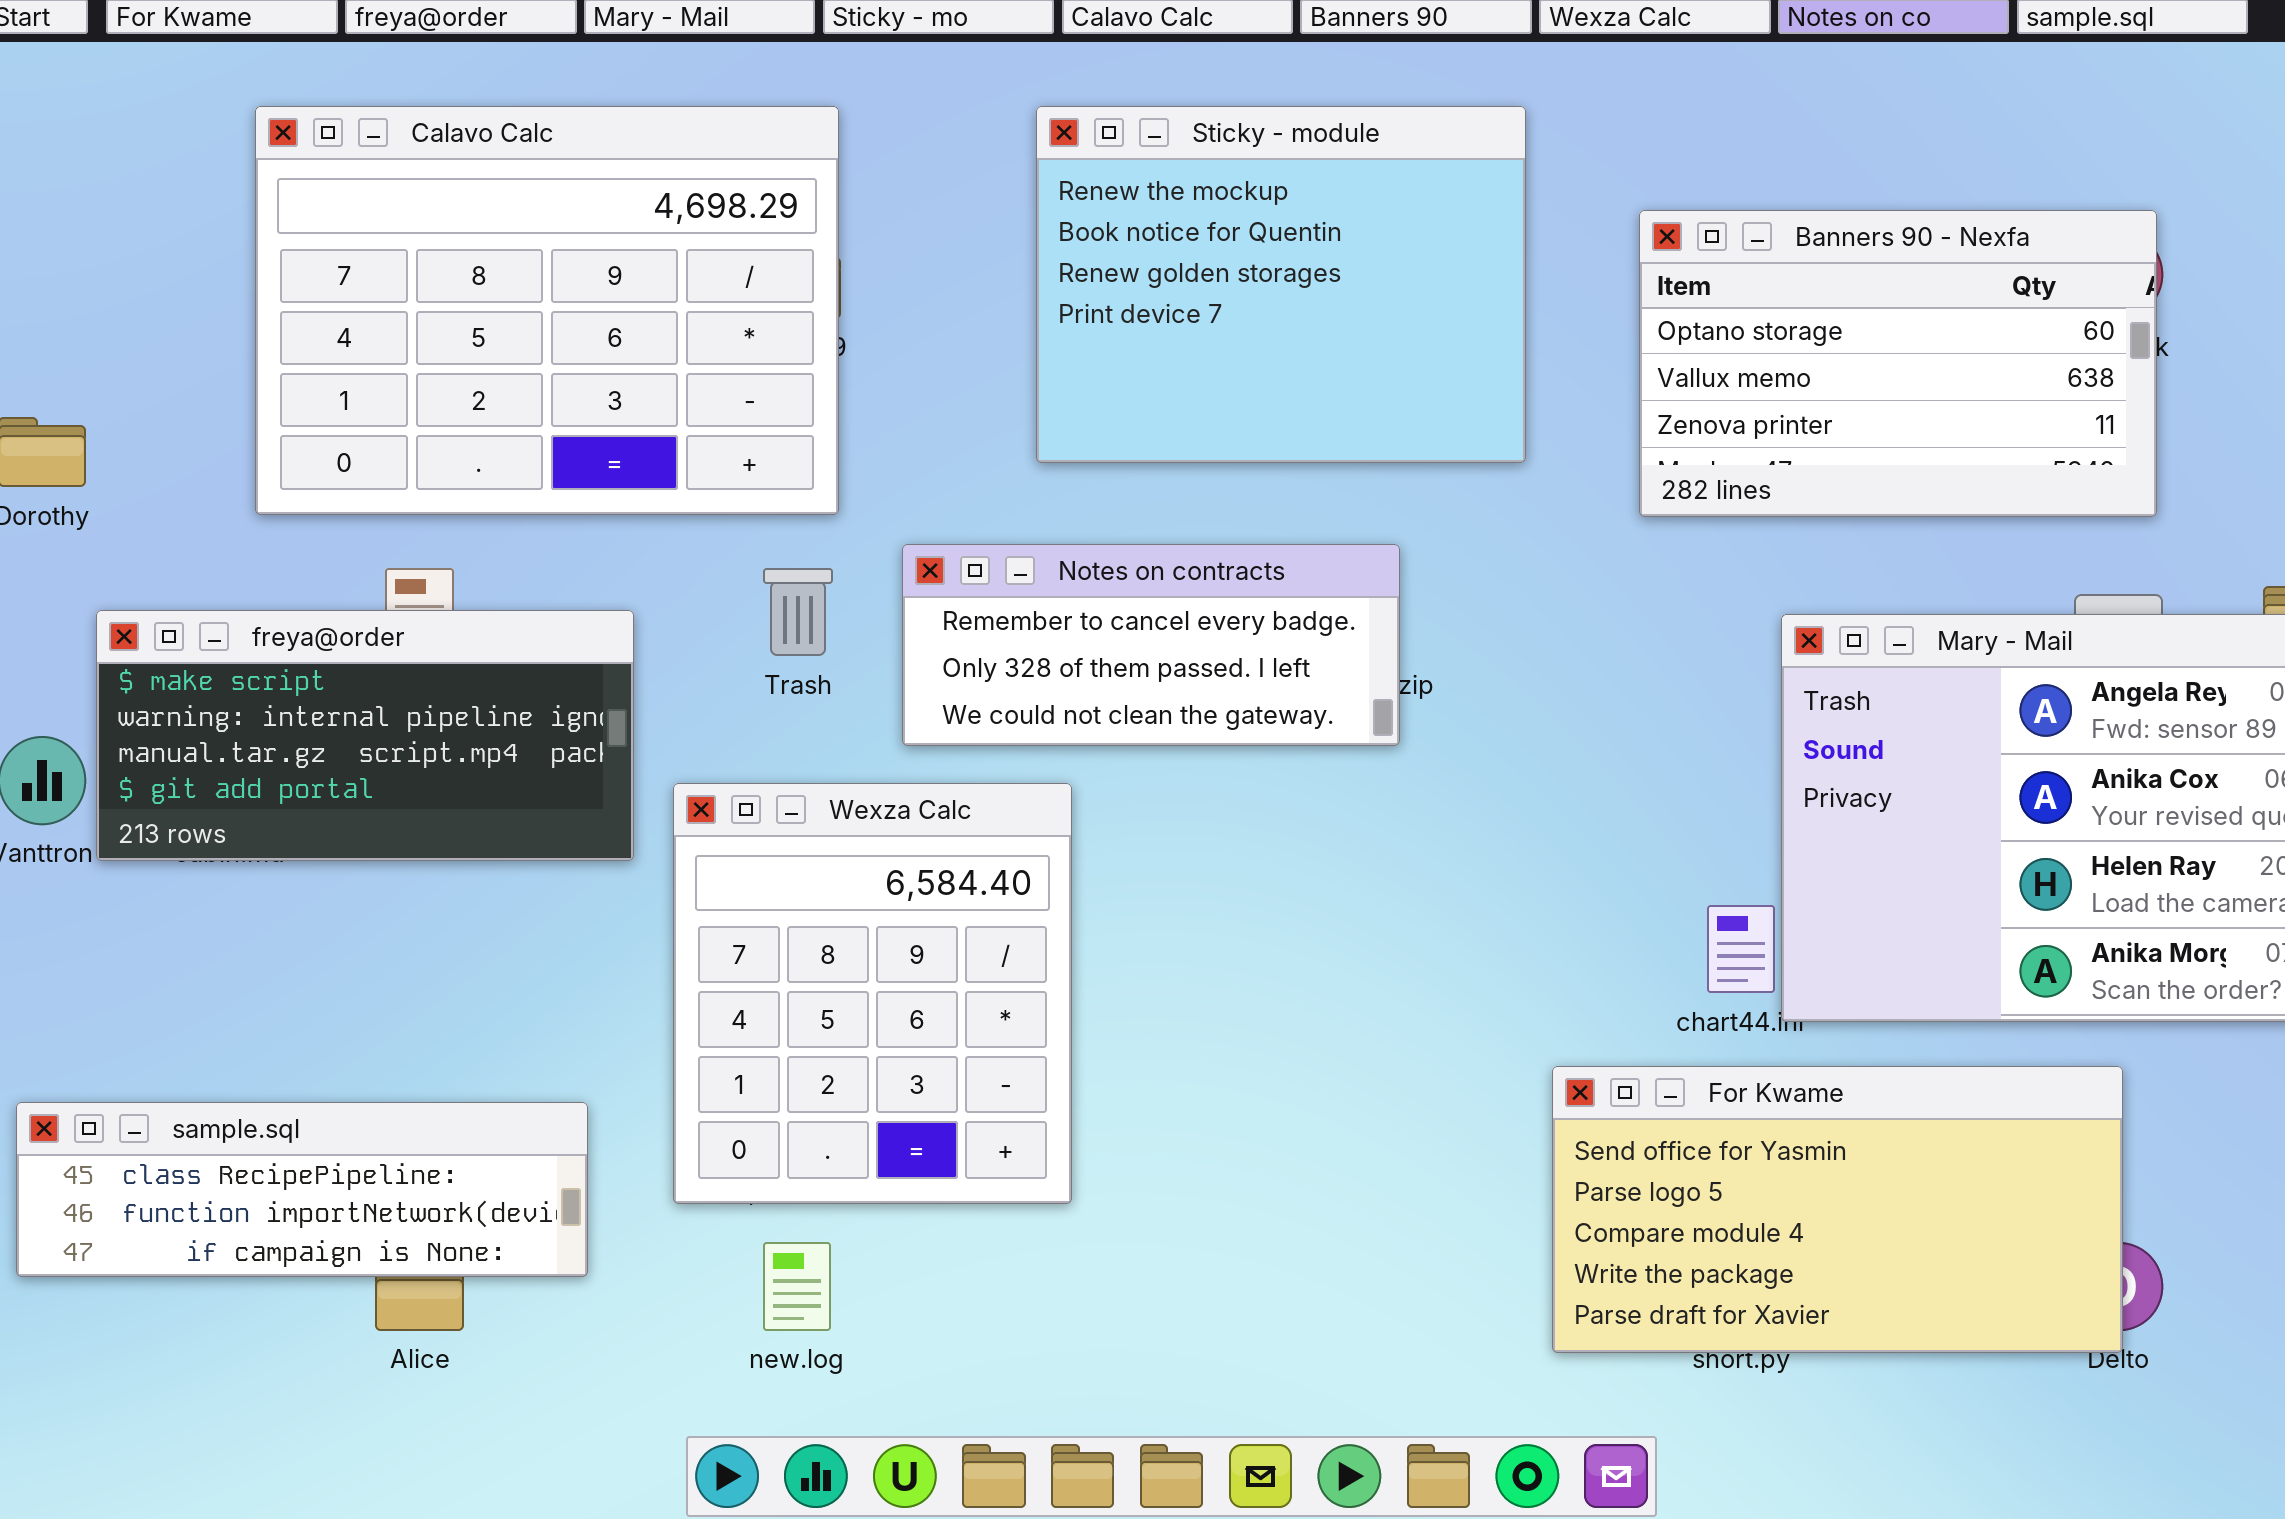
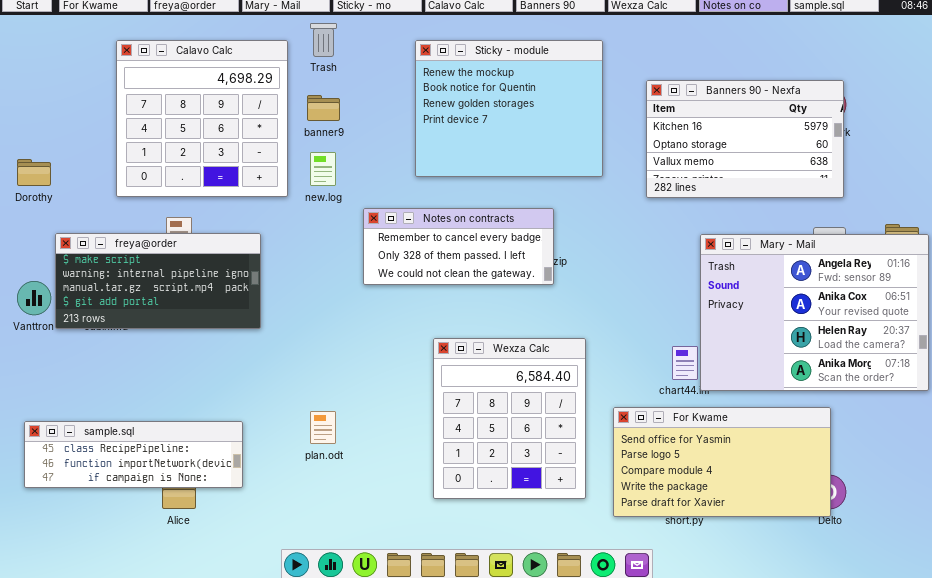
Calavo Calc: [255,106,839,515] -> [116,40,288,197], resized
Banners 90 - Nexfa: [1639,210,2157,517] -> [646,80,844,198], scrolled up 1 row
Trash: [763,568,833,656] -> [310,23,337,57], moved
Wexza Calc: [673,783,1072,1204] -> [433,338,586,499], moved
new.log: [763,1242,831,1331] -> [310,152,336,186], moved

